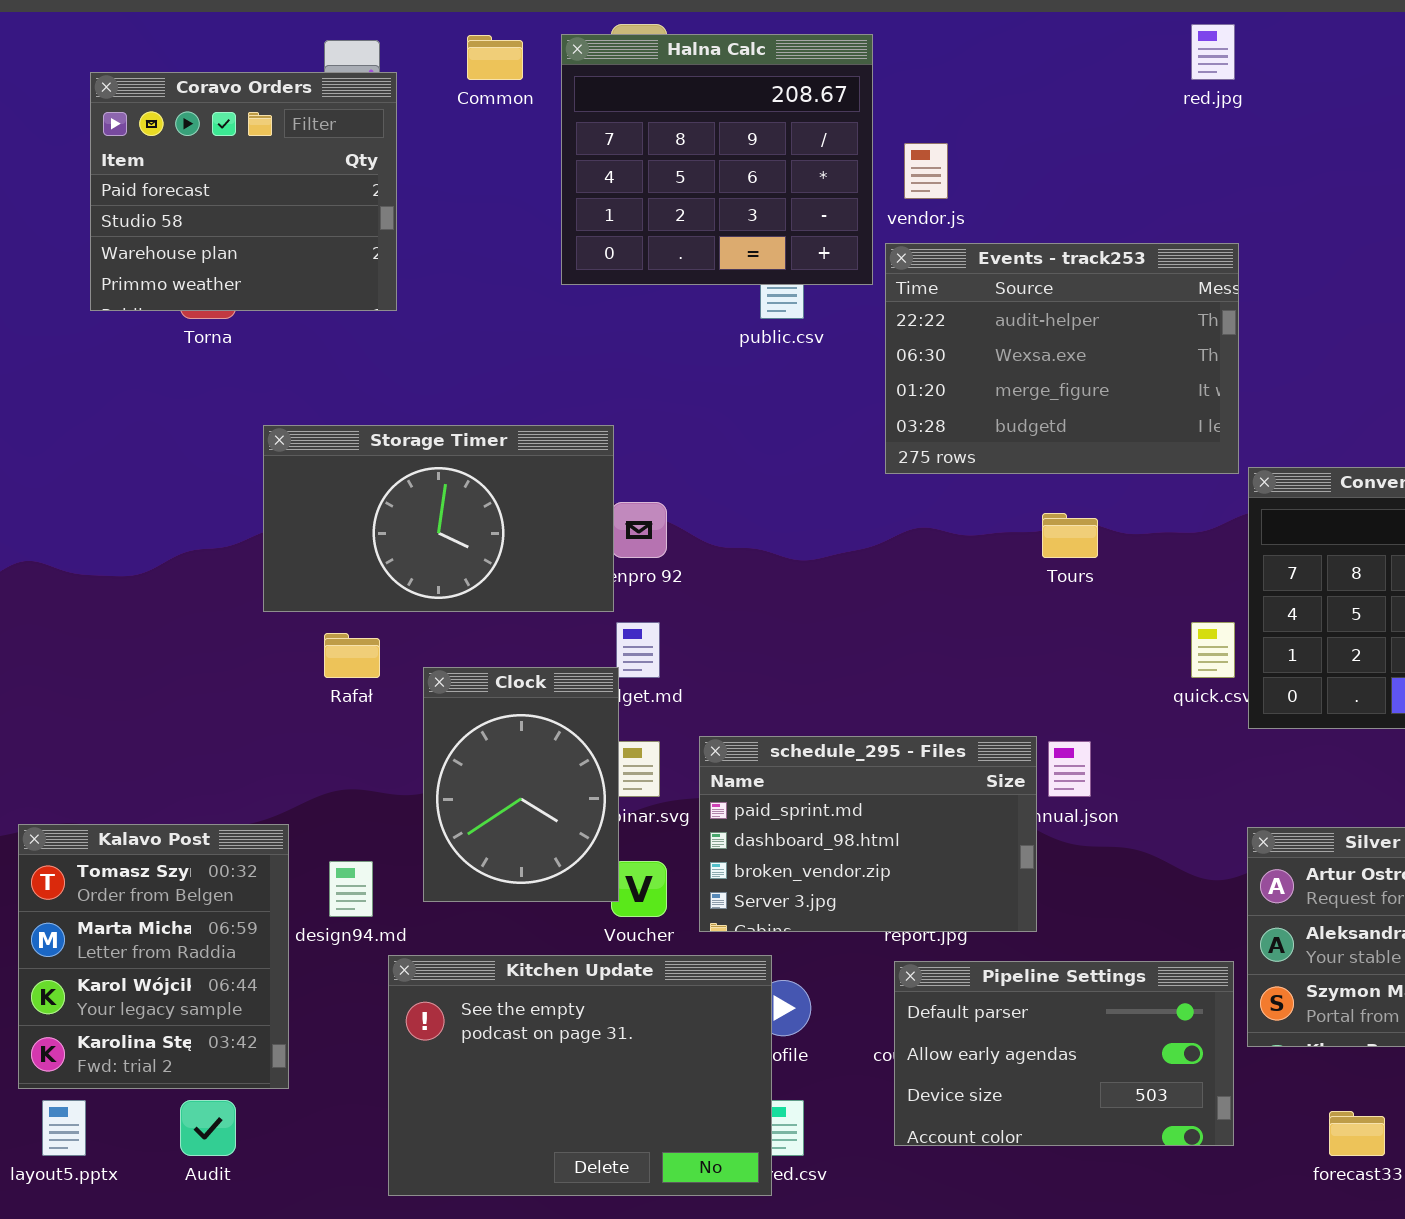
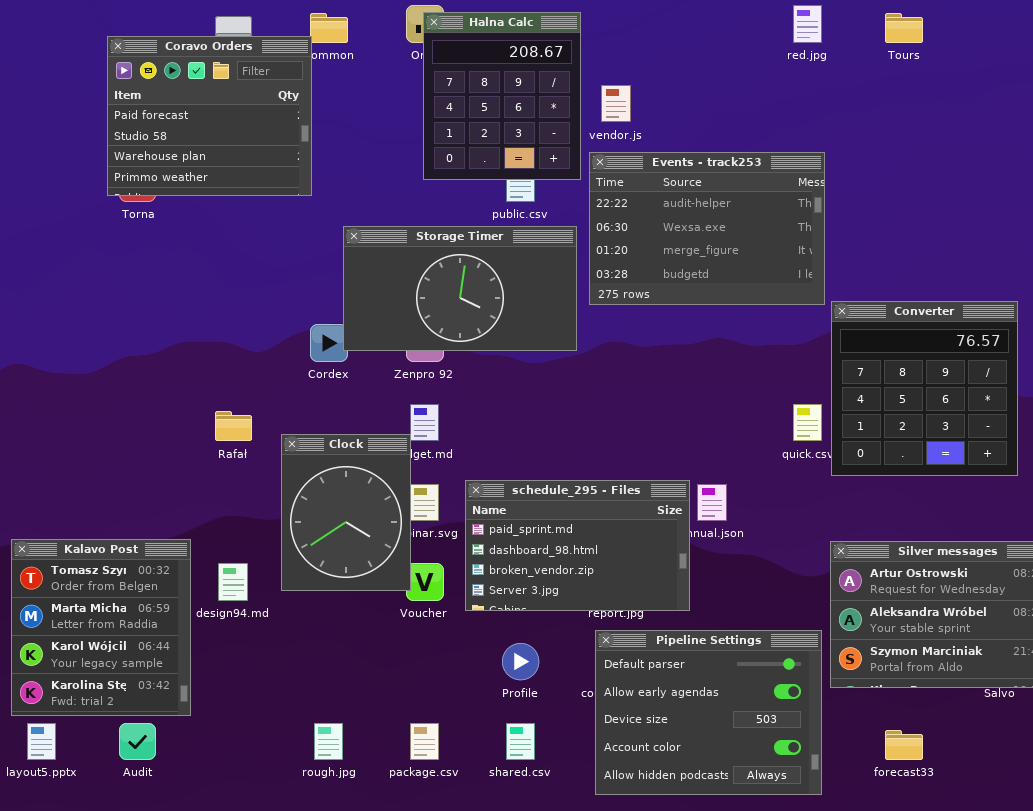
Halna Calc: [561,34,873,285] -> [423,12,581,180], resized
Coravo Orders: [90,72,397,311] -> [107,36,312,196], moved
Storage Timer: [263,425,614,612] -> [343,226,577,351], moved
Tours: [1042,513,1098,558] -> [885,13,923,43], moved
Kitchen Update: [388,955,772,1196] -> none, closed
Pipeline Settings: [894,961,1234,1146] -> [595,630,822,795], resized

